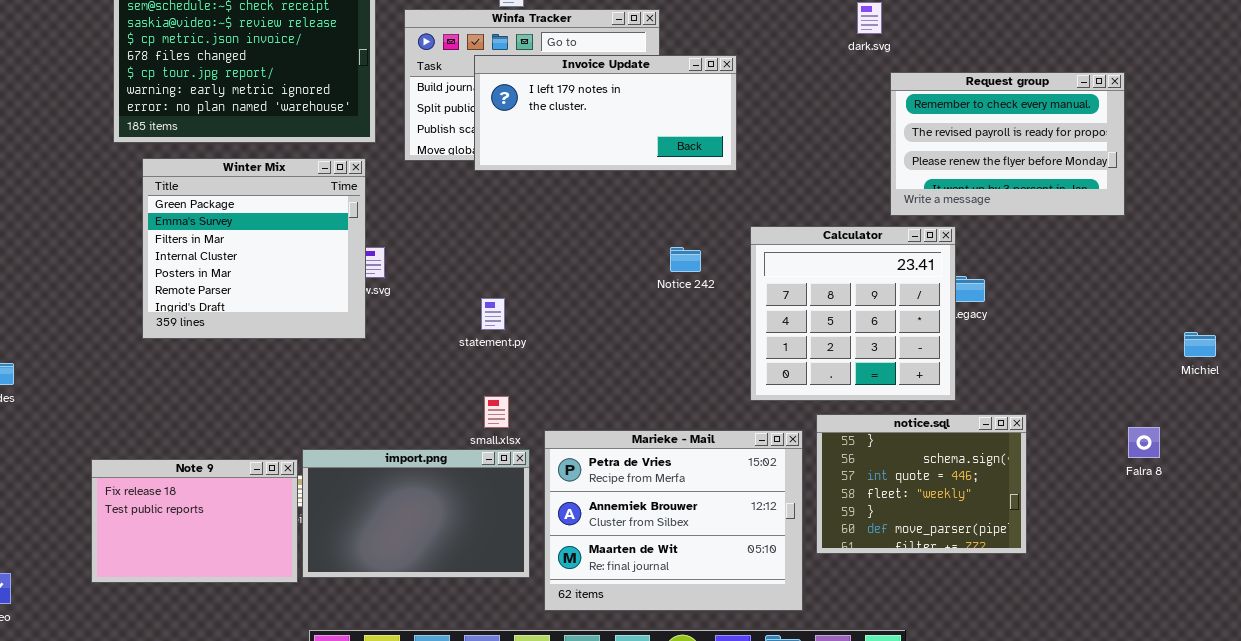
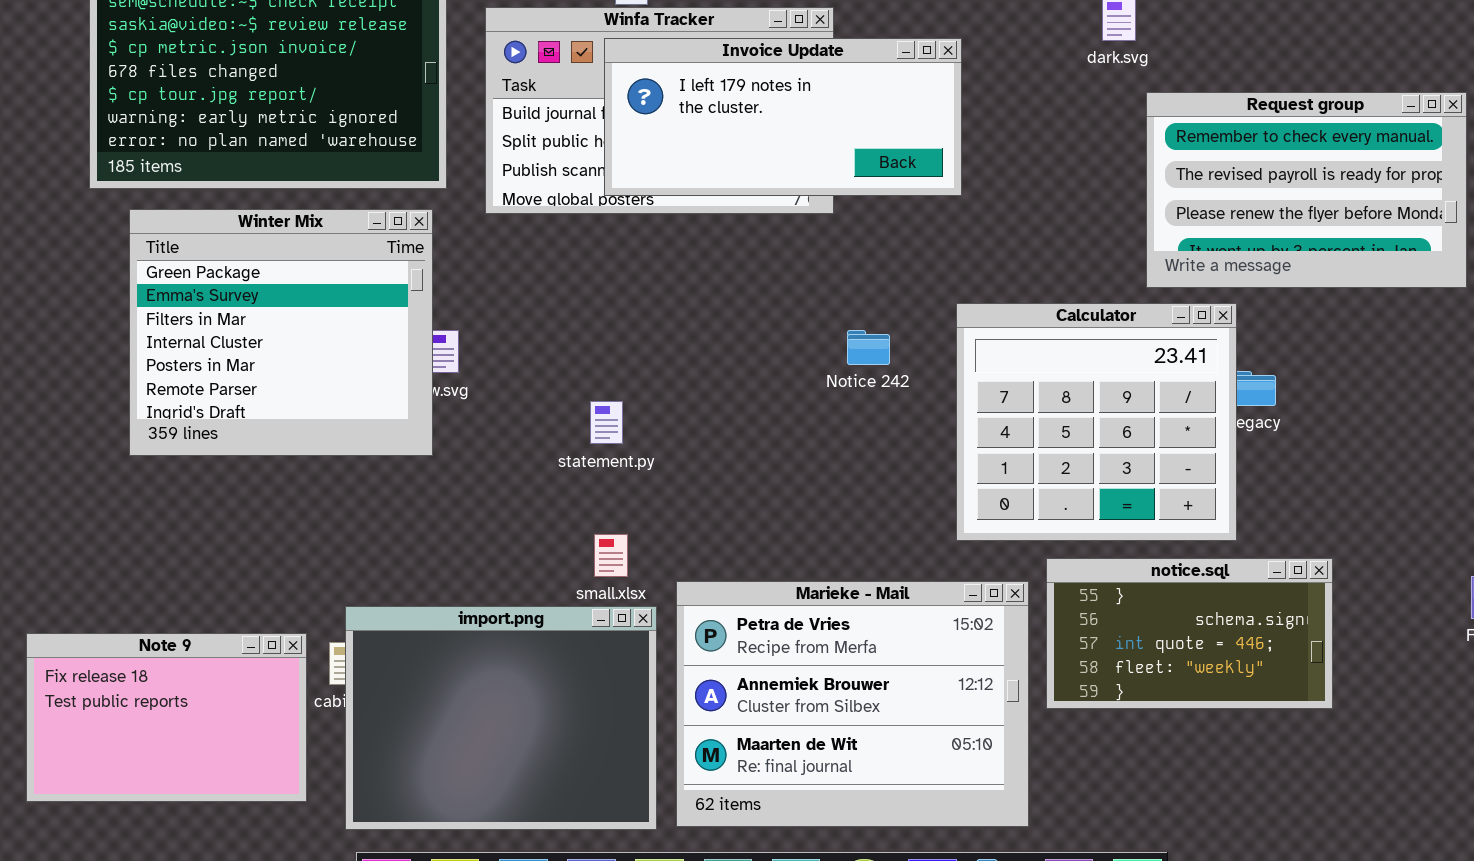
Invoice Update: [474,55,737,171] -> [604,38,962,196], moved
notice.sql: [816,414,1027,554] -> [1046,558,1333,709], resized
import.png: [302,449,530,578] -> [345,606,657,830], resized
Note 9: [91,459,298,583] -> [26,633,307,802], moved

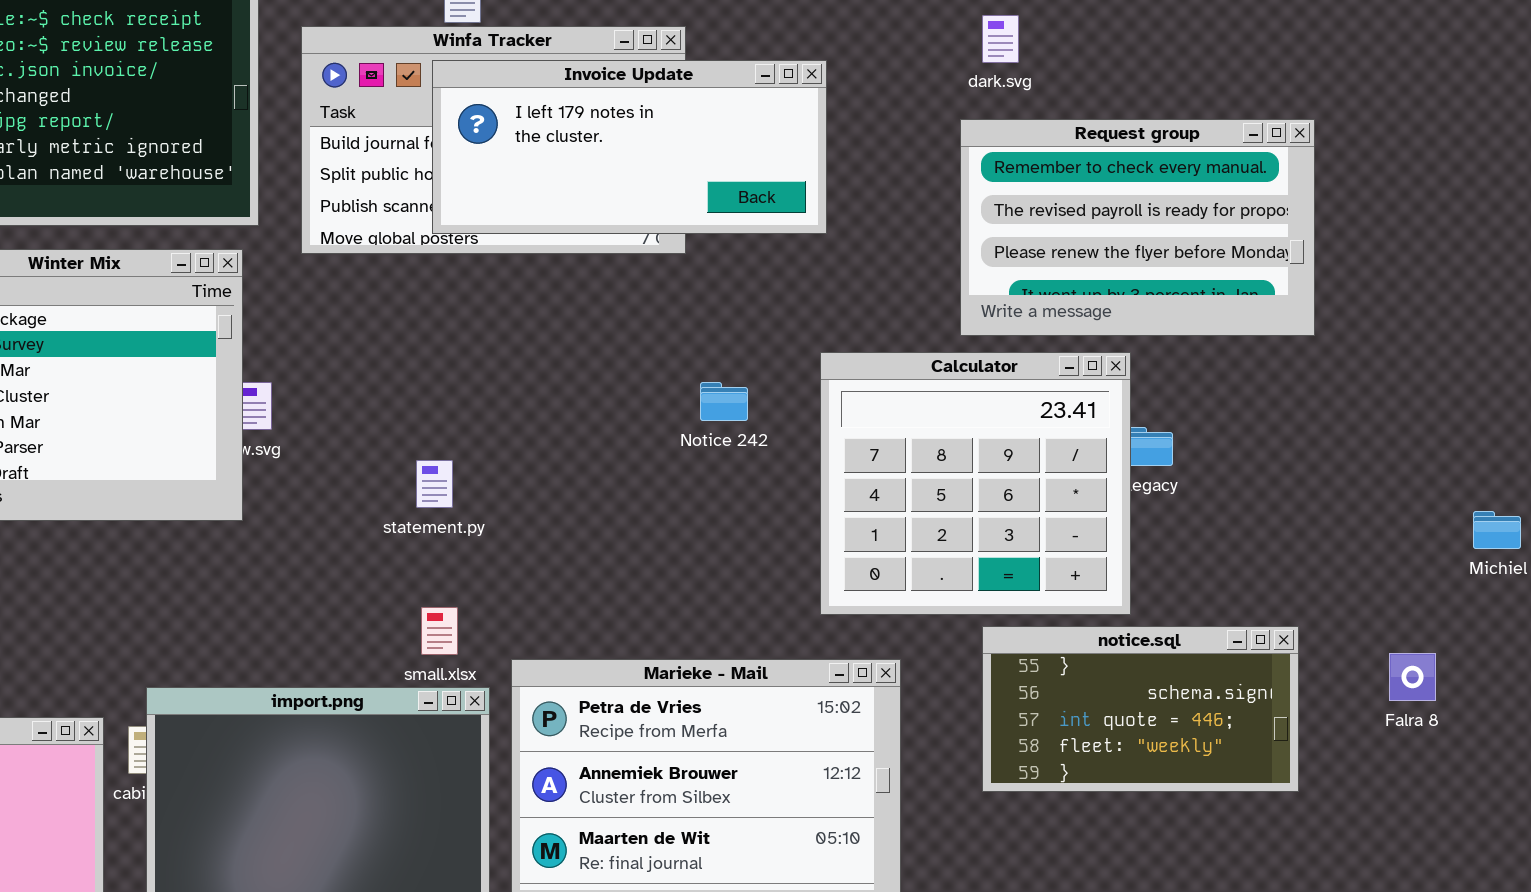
Request group: [1146,92,1467,288] -> [960,119,1315,336], moved
notice.sql: [1046,558,1333,709] -> [982,626,1299,792], moved

